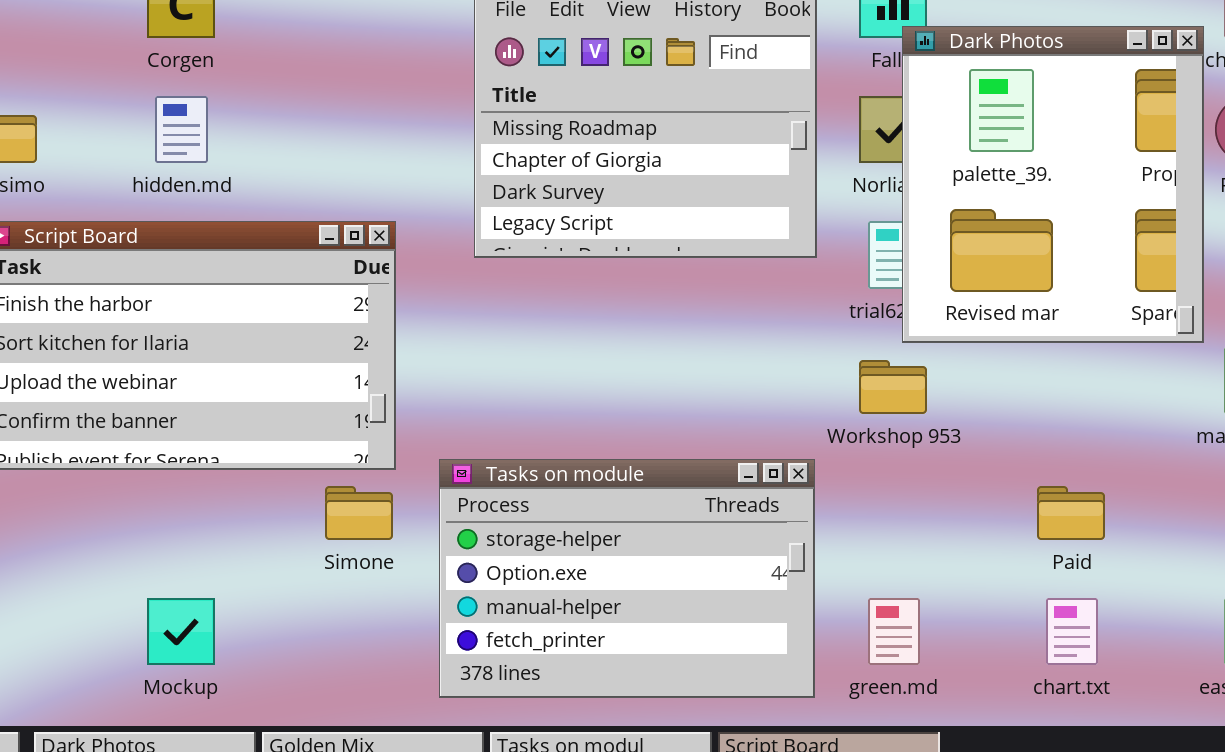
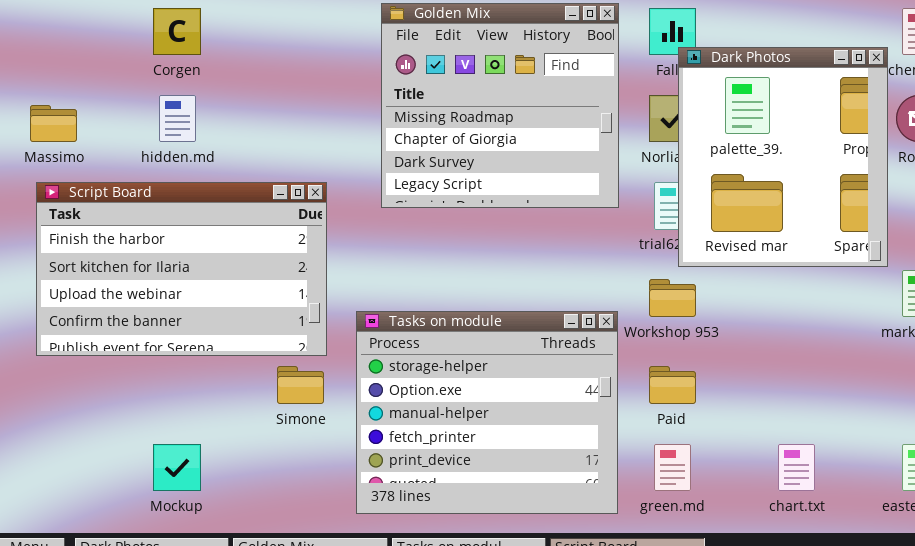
Tasks on module: [439,459,815,698] -> [356,311,618,514], resized
Paid: [1037,486,1105,540] -> [649,366,696,404], moved

